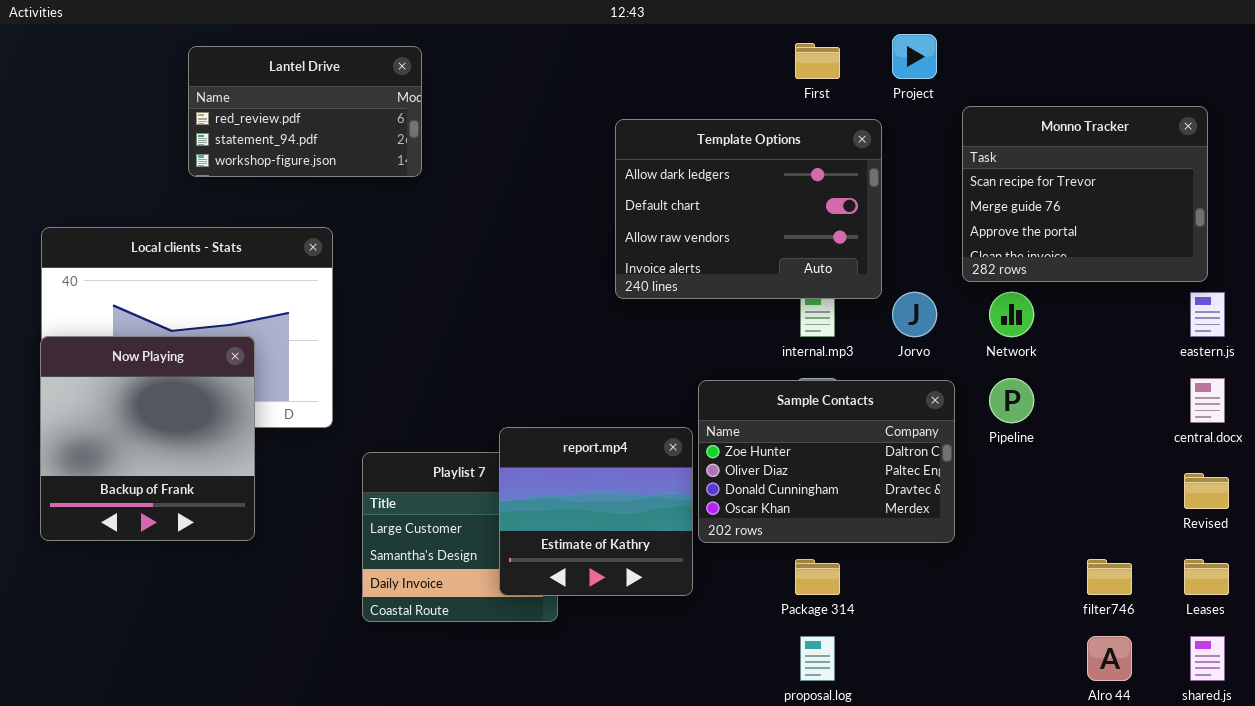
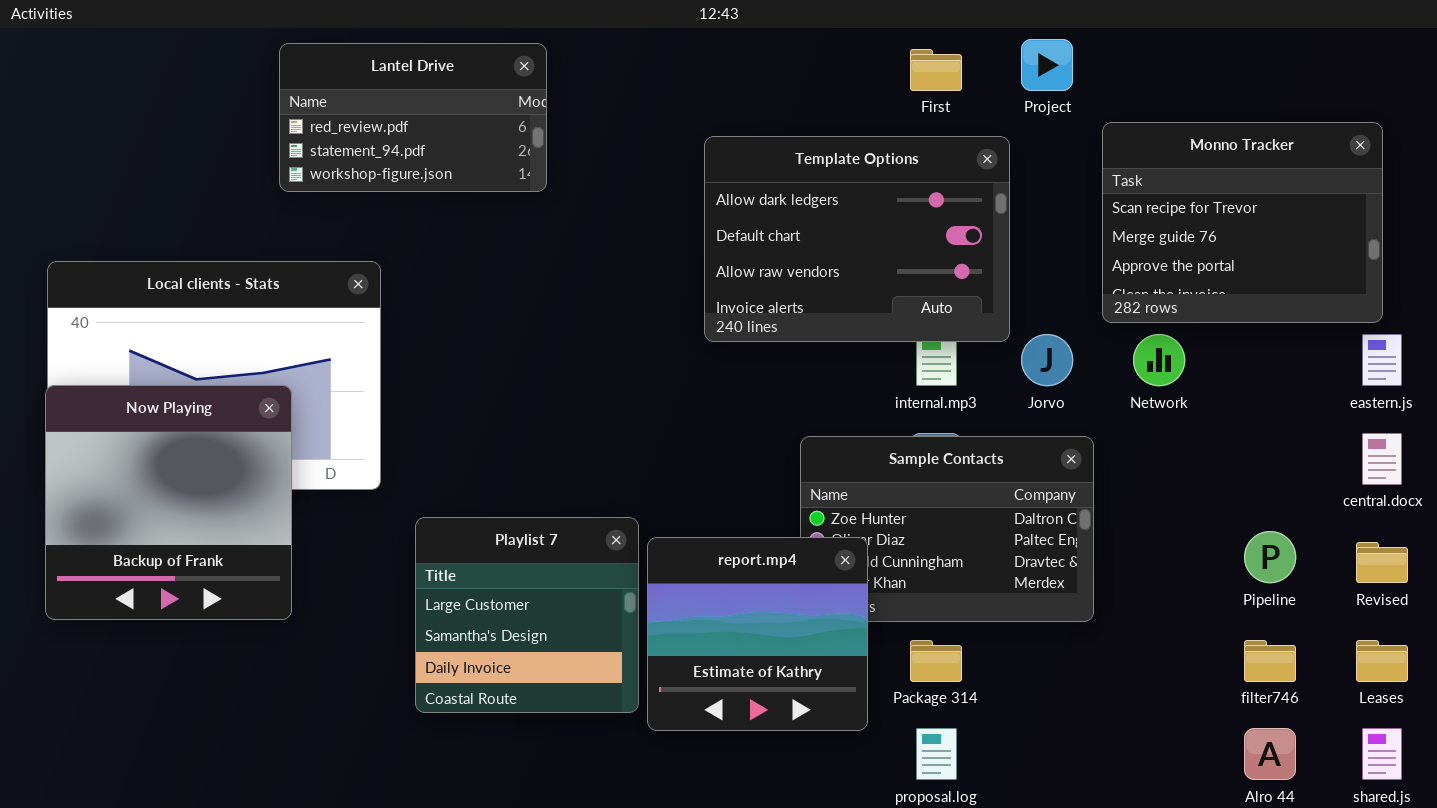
Lantel Drive: [188,46,422,177] -> [279,43,547,192], moved
Pipeline: [989,378,1034,423] -> [1244,531,1296,583], moved
report.mp4: [499,427,693,596] -> [647,537,868,731], moved

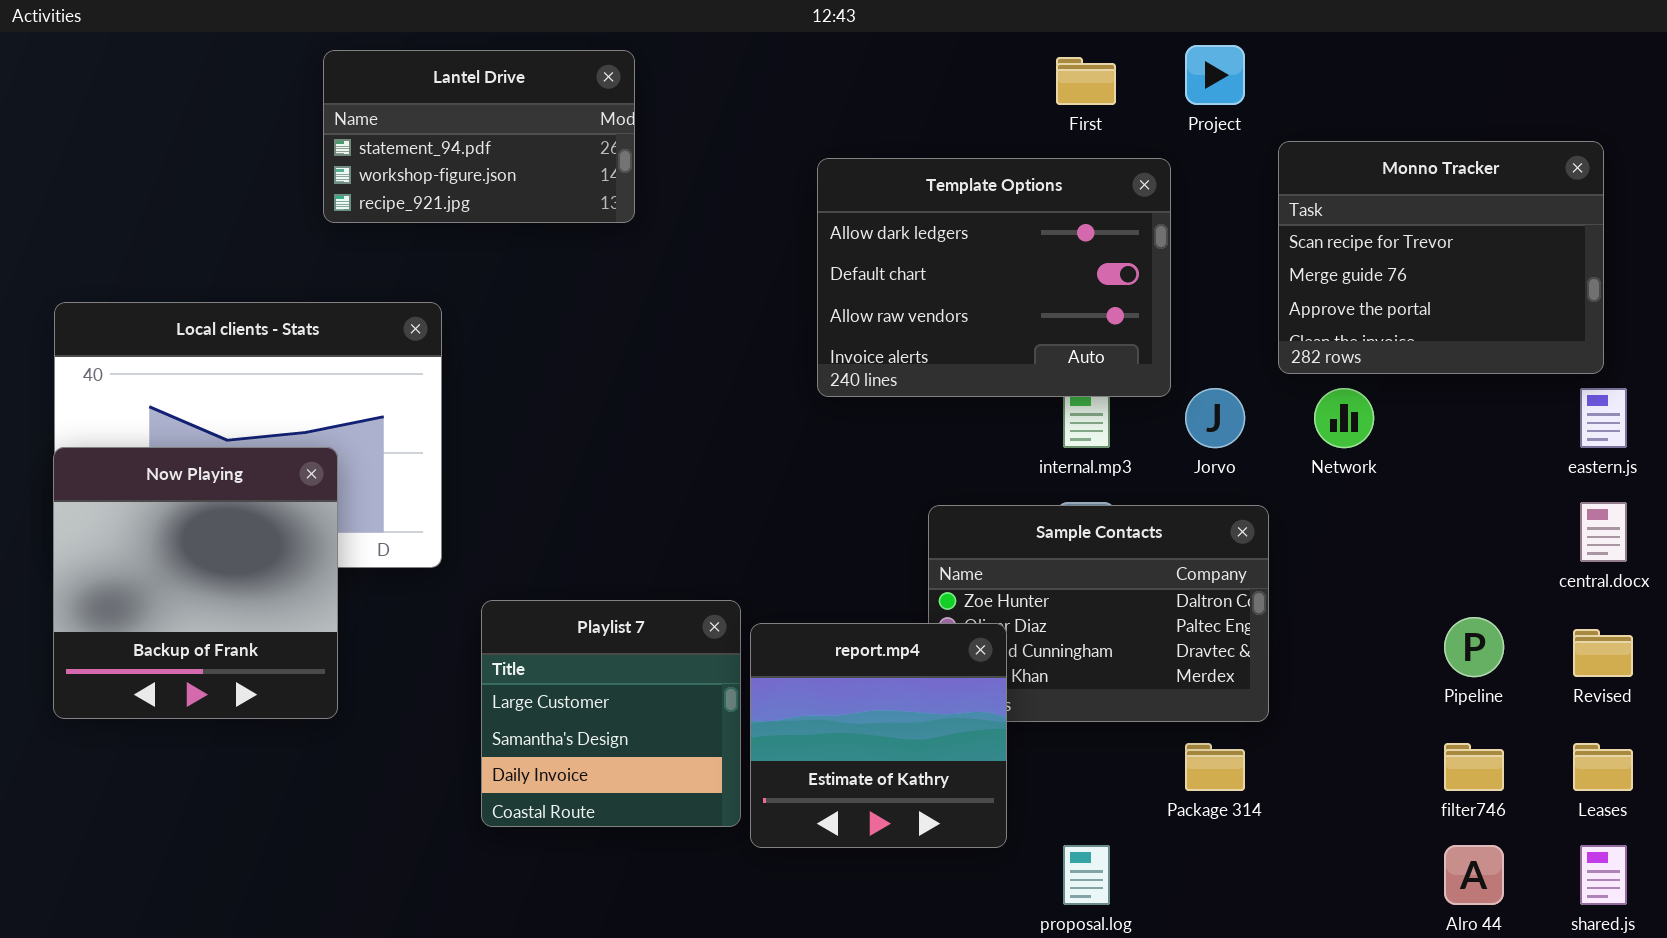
Lantel Drive: [279,43,547,192] -> [323,50,635,223], scrolled down 1 row
Package 314: [910,640,962,682] -> [1185,743,1245,791], moved

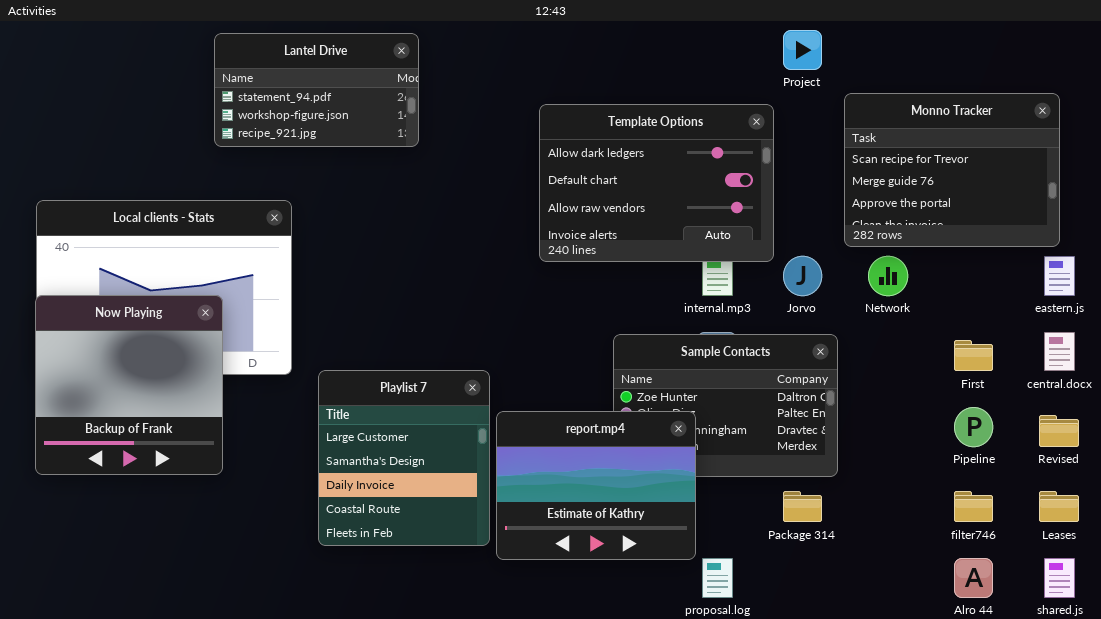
First: [1056,57,1116,105] -> [954,340,993,371], moved
Playlist 7: [481,600,741,827] -> [318,370,490,546], resized
report.mp4: [750,623,1007,848] -> [496,411,696,560], resized

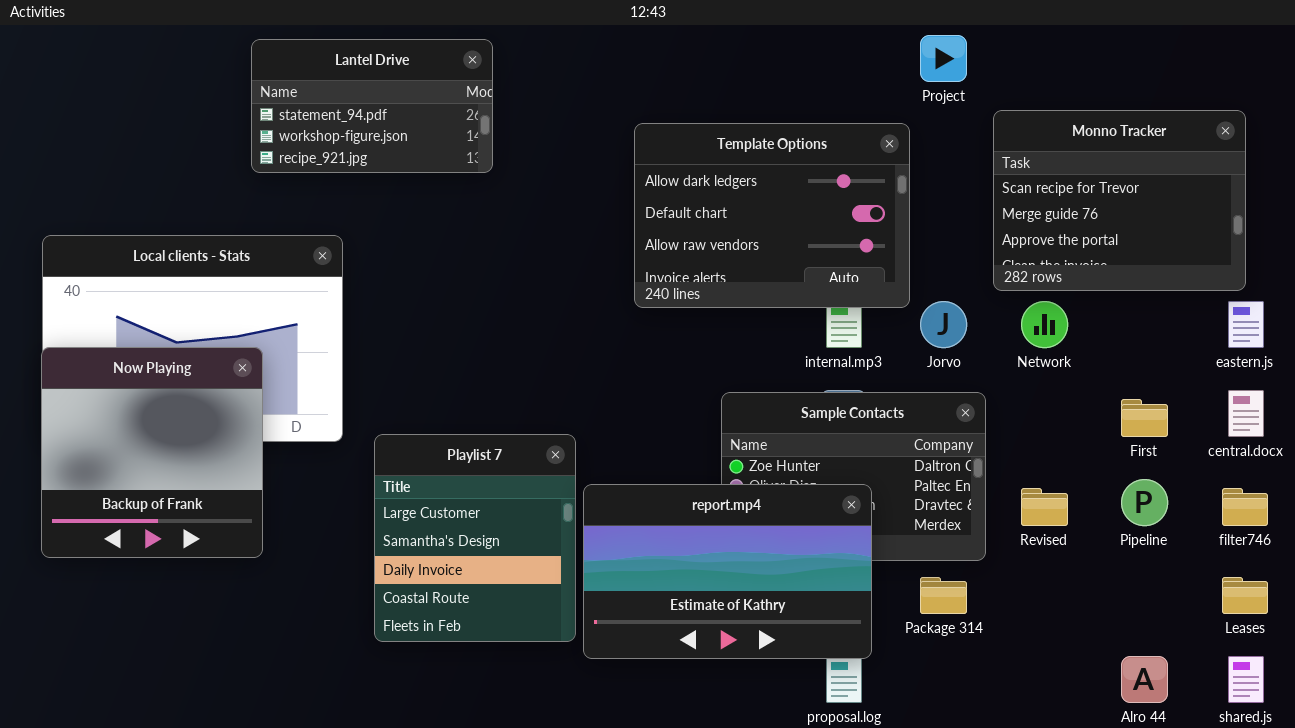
report.mp4: [496,411,696,560] -> [583,484,872,659], resized
Revised: [1039,415,1079,447] -> [1021,488,1068,526], moved
filter746: [954,491,993,522] -> [1222,488,1268,526], moved

